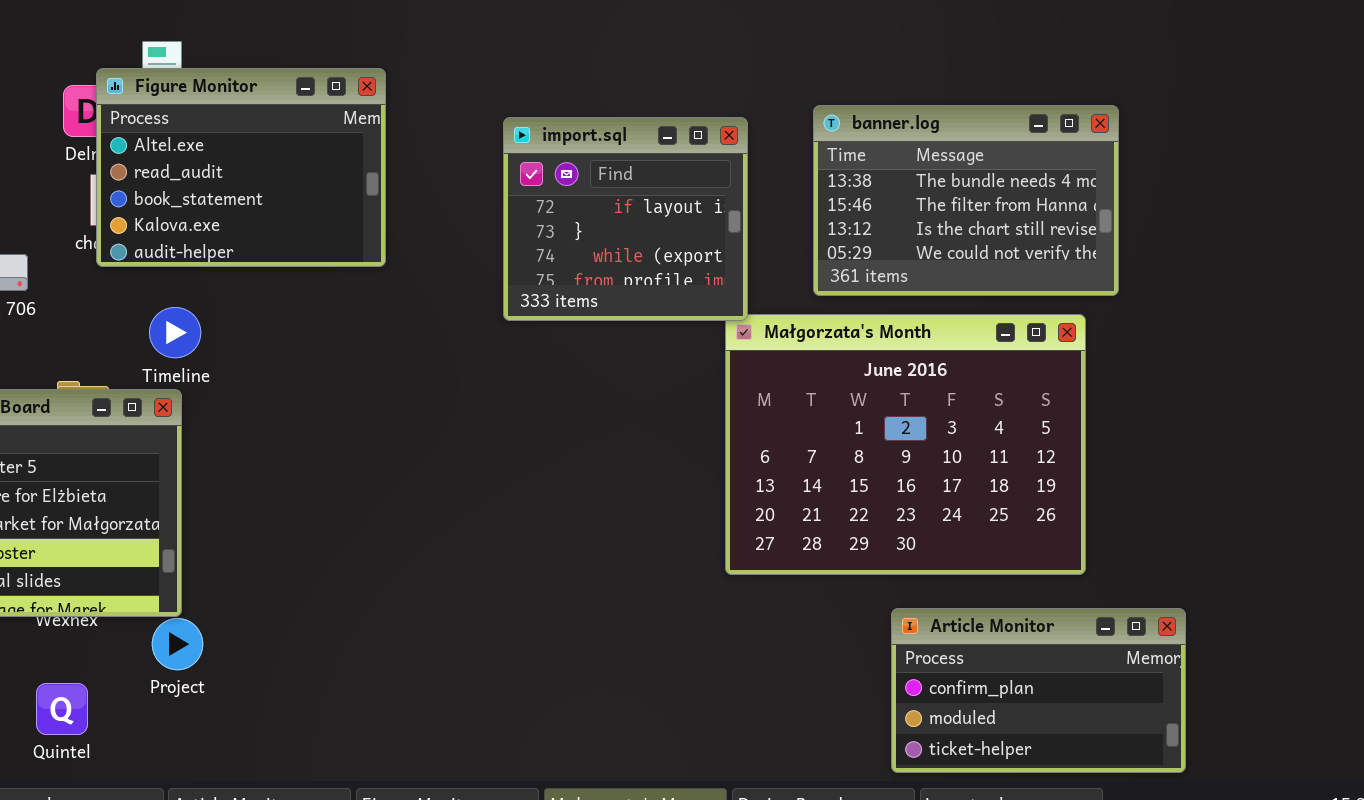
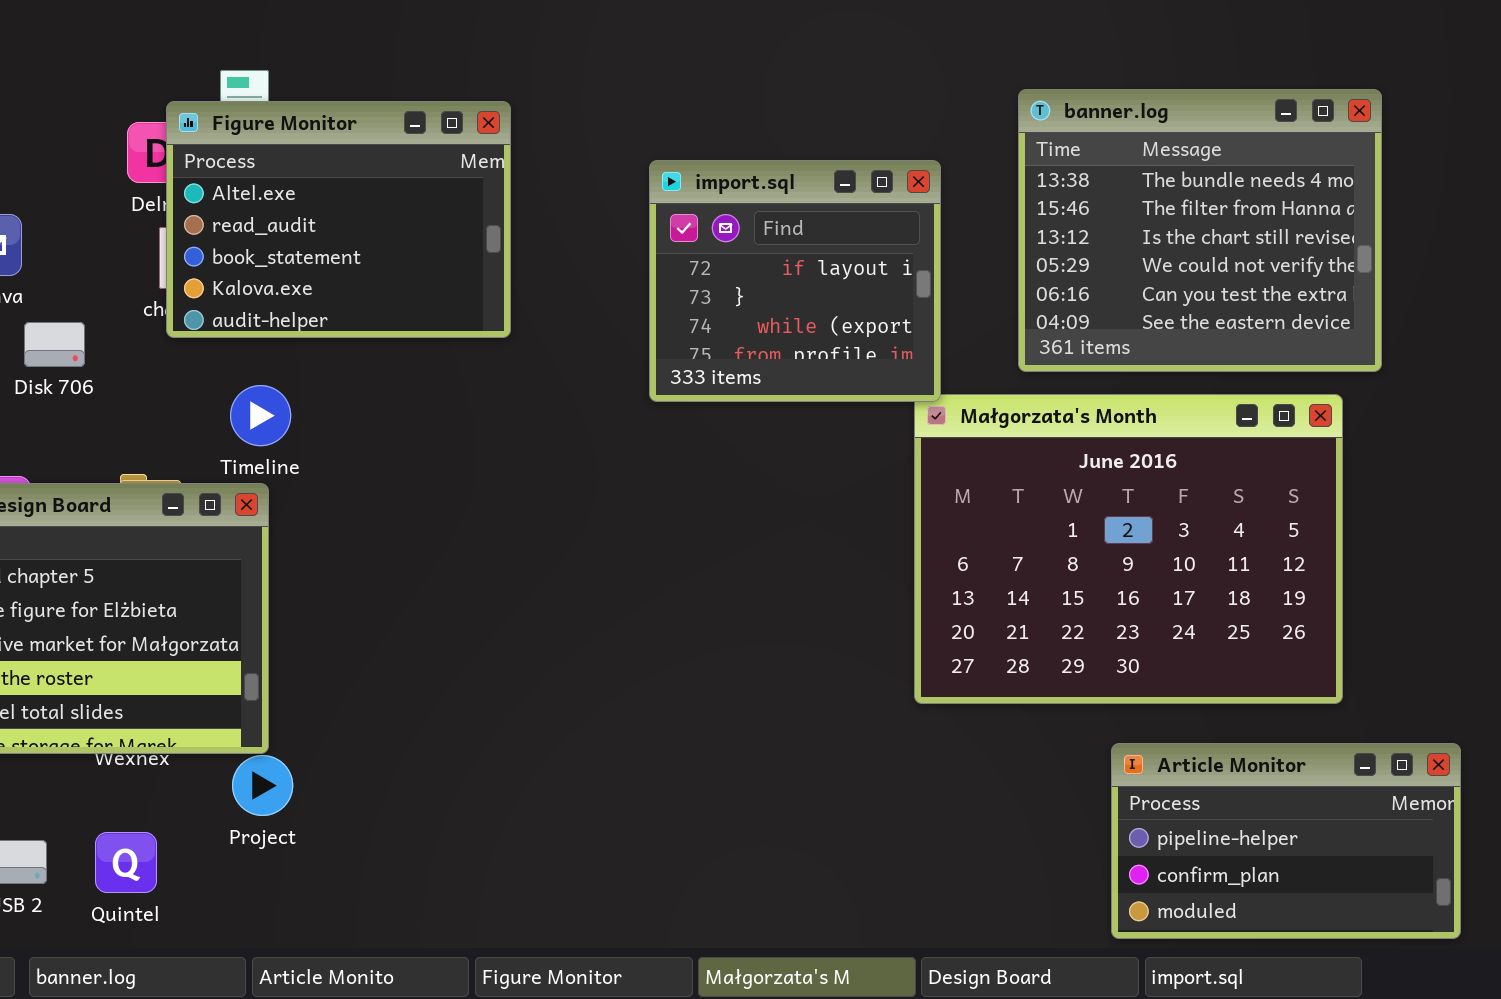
banner.log: [813,105,1119,296] -> [1018,89,1382,372], resized
Article Monitor: [891,608,1186,773] -> [1111,743,1461,939], scrolled up 1 row

